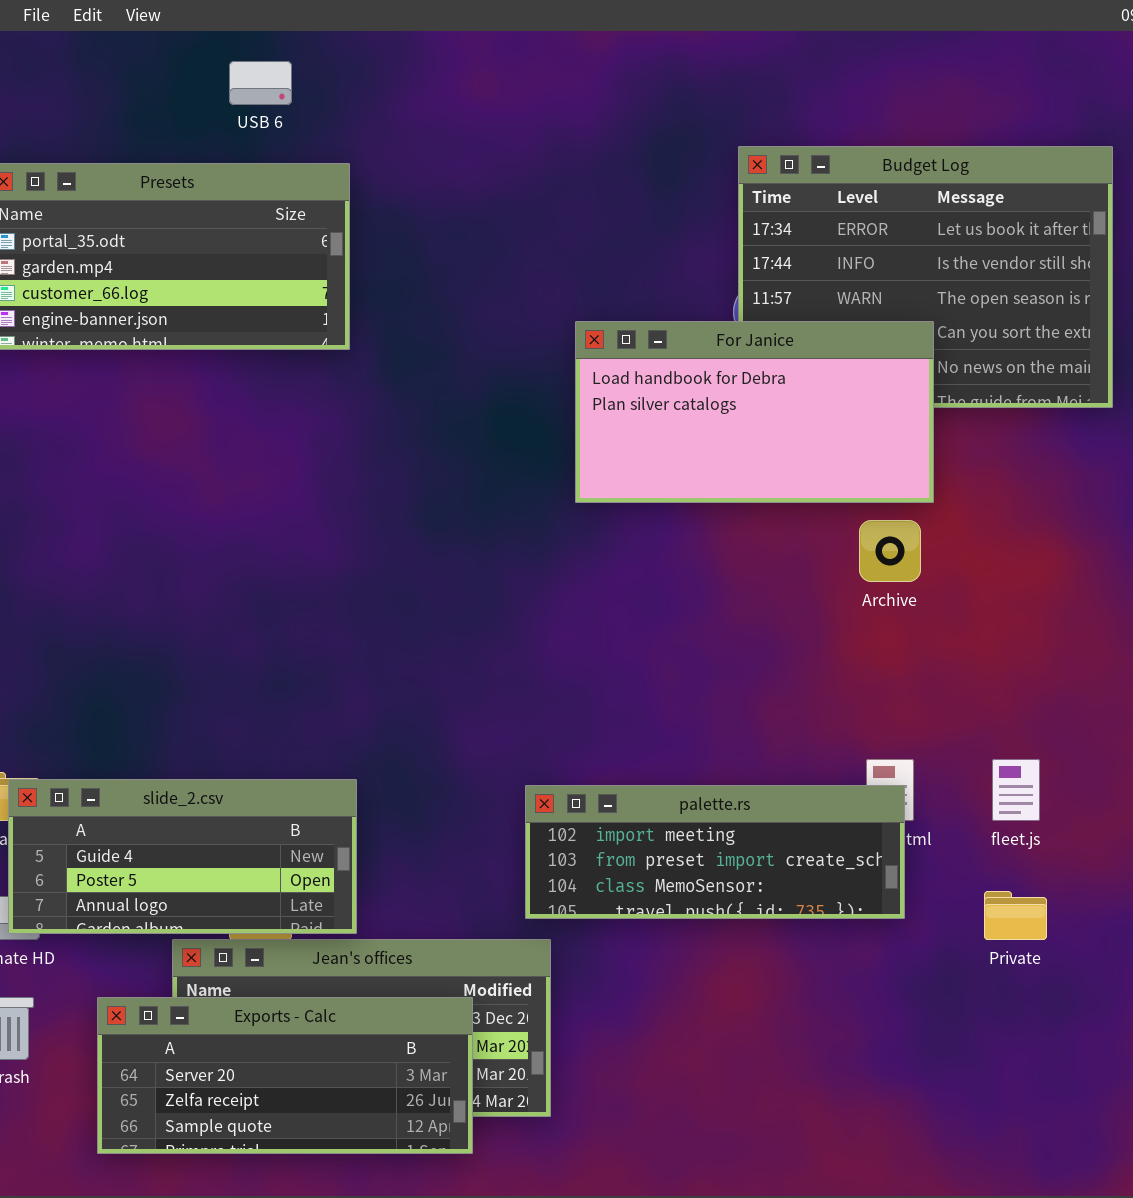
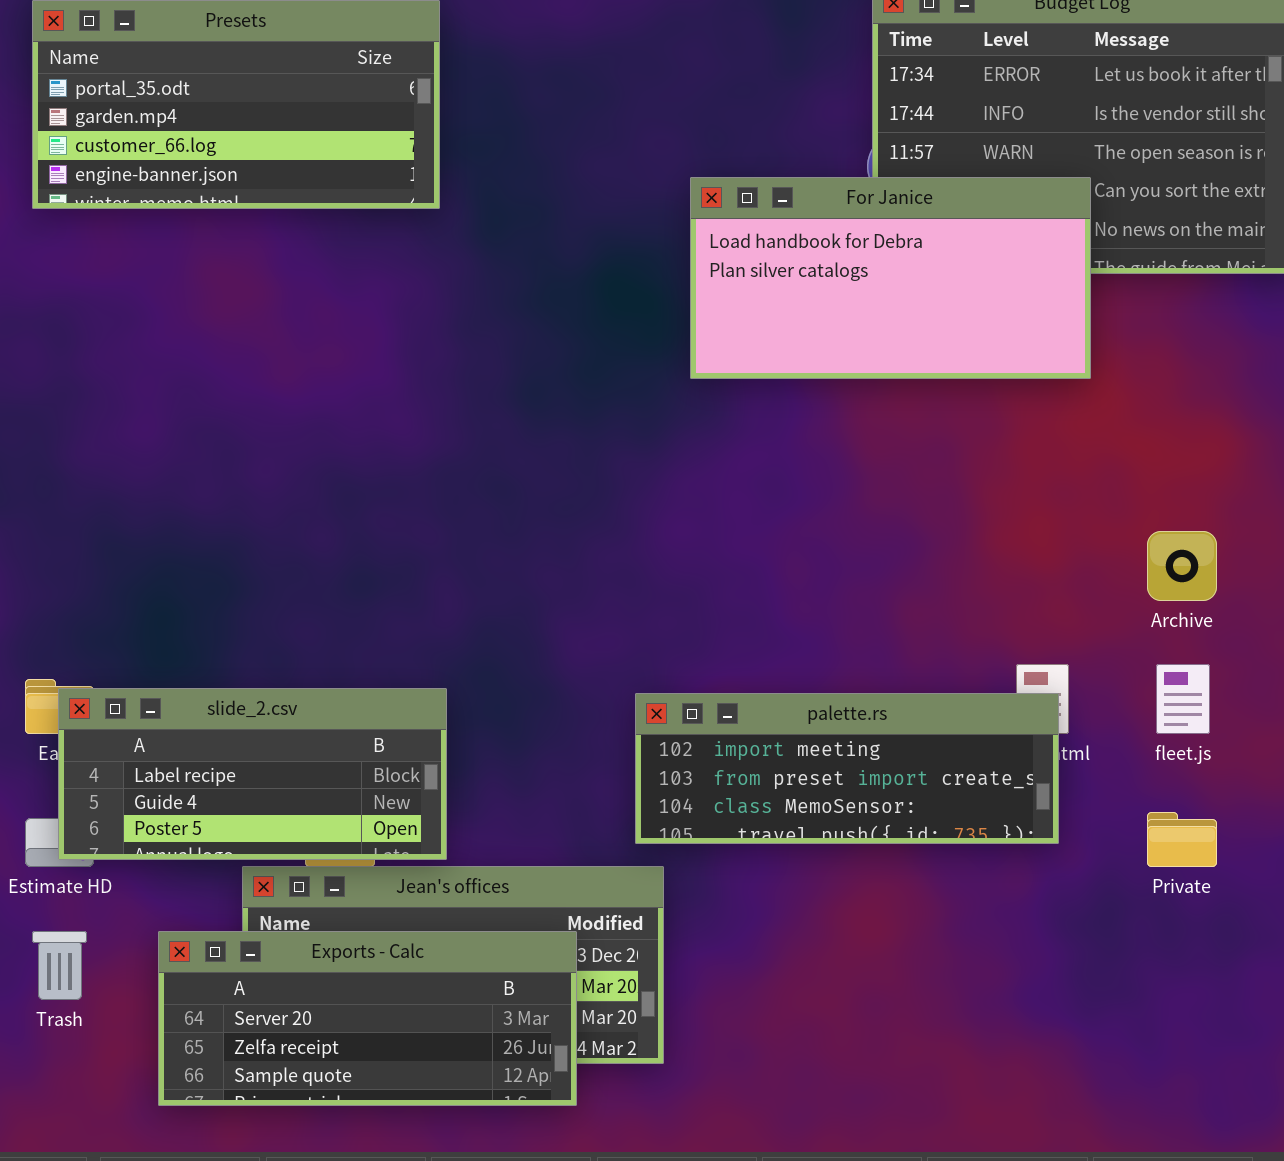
Archive: [859,520,921,582] -> [1147,531,1217,601], moved
slide_2.csv: [8,779,357,934] -> [58,688,447,860], scrolled up 1 row

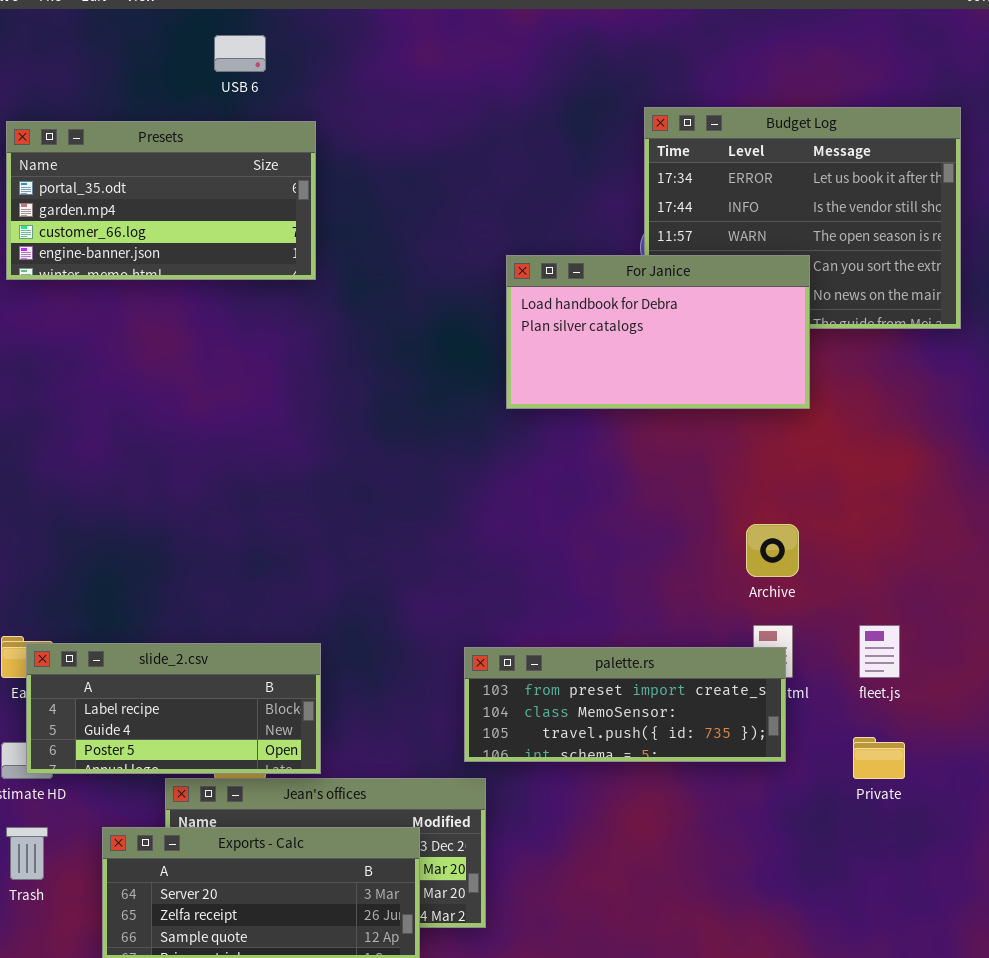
Archive: [1147,531,1217,601] -> [746,524,799,577], moved
palette.rs: [635,693,1059,844] -> [464,647,786,762], scrolled down 1 row

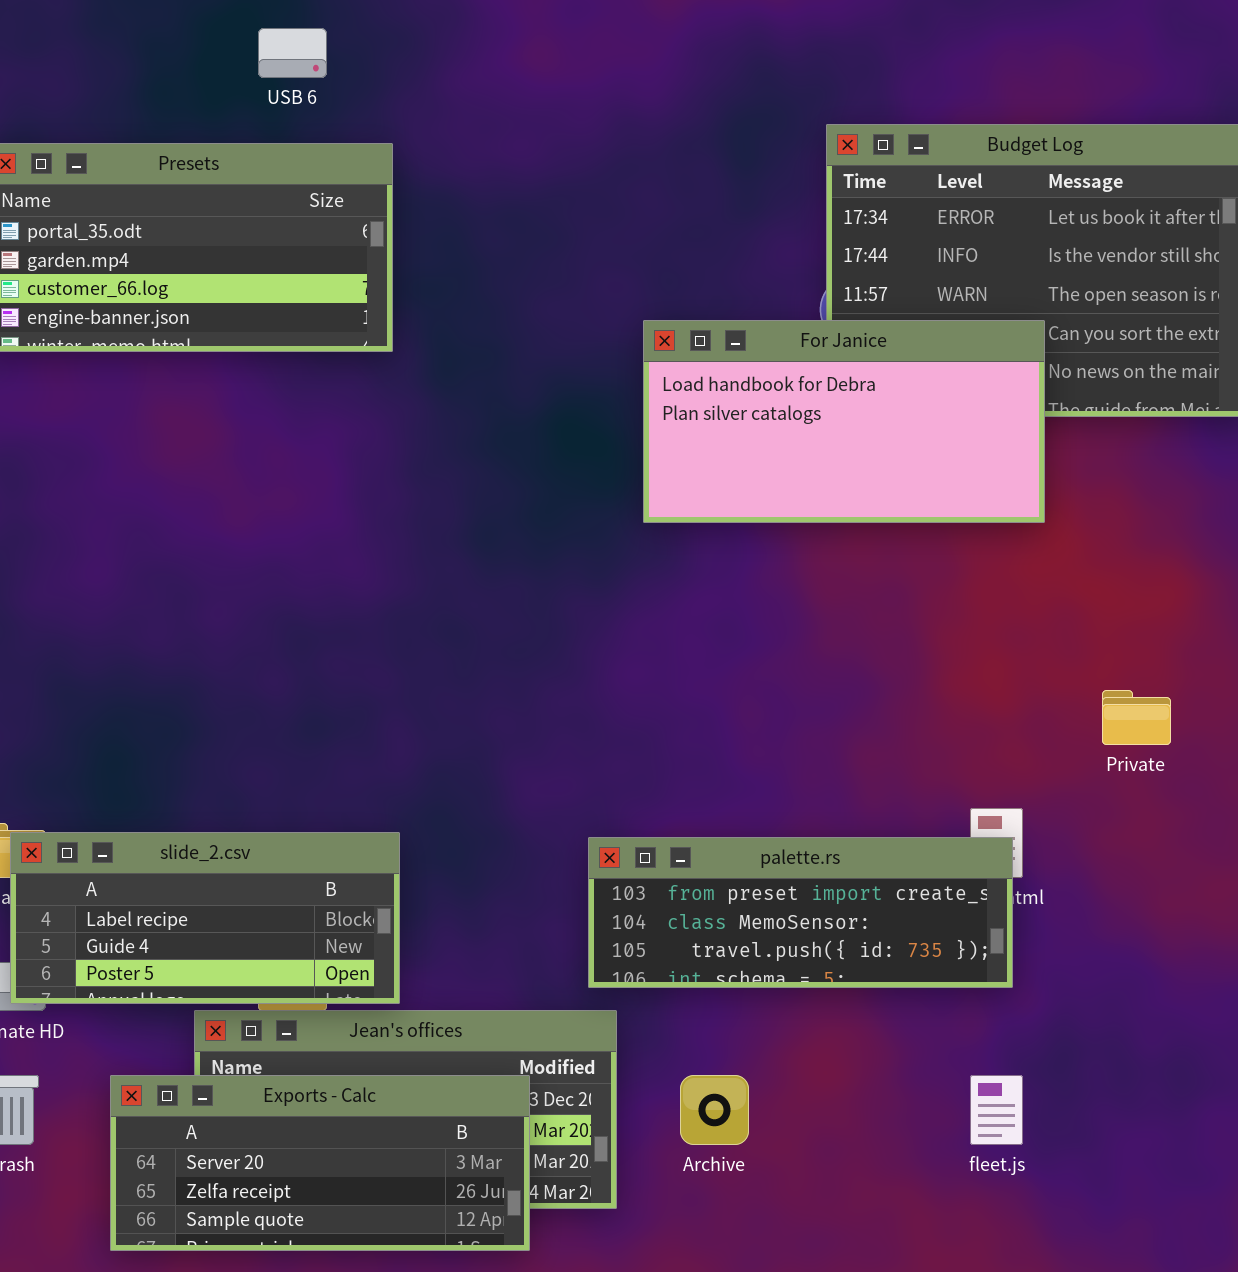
Archive: [746,524,799,577] -> [680,1075,749,1145], moved
fleet.js: [859,625,900,678] -> [970,1075,1023,1145], moved
Private: [853,737,905,779] -> [1102,690,1171,745], moved

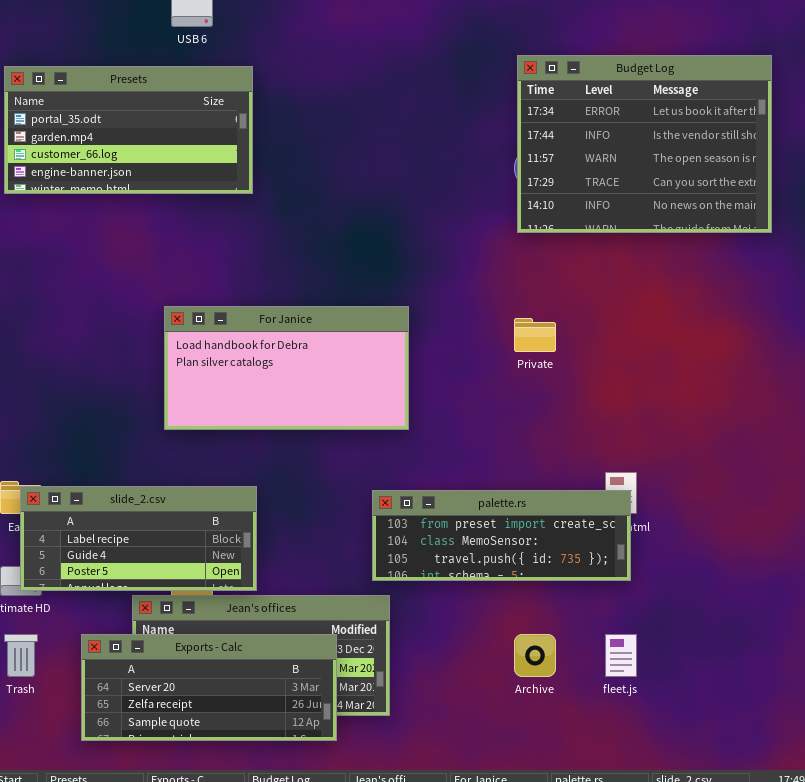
For Janice: [643,320,1045,523] -> [164,306,409,430], moved
Private: [1102,690,1171,745] -> [514,318,556,352], moved
Archive: [680,1075,749,1145] -> [514,634,556,677], moved

